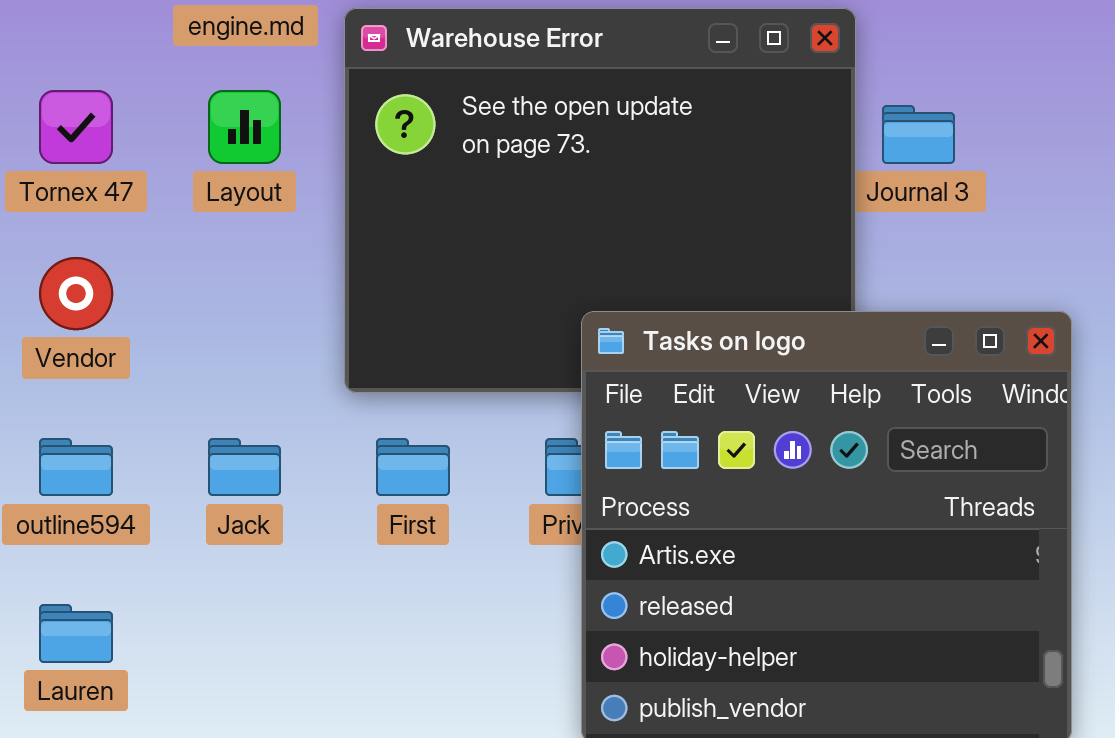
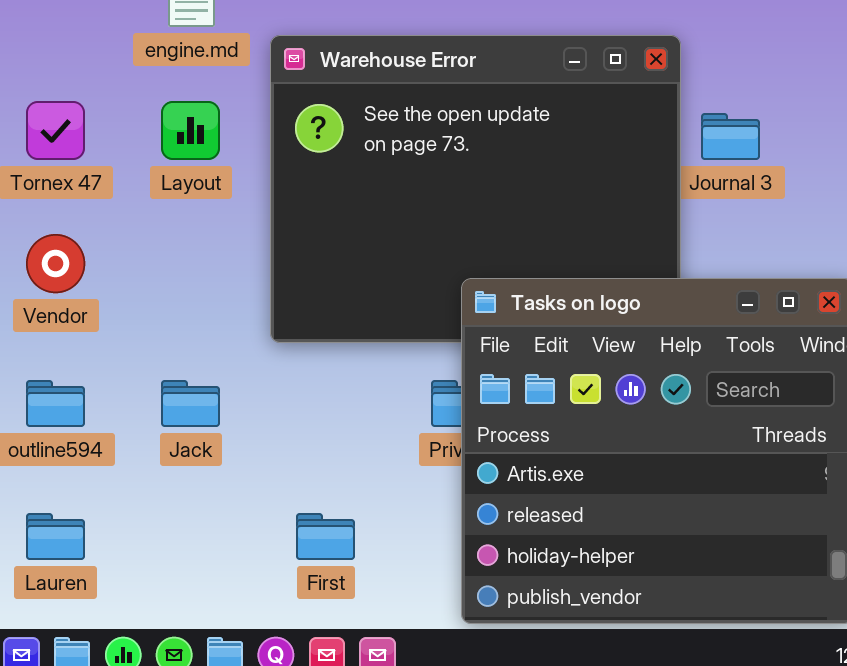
First: [376,438,450,496] -> [296,513,355,560], moved

